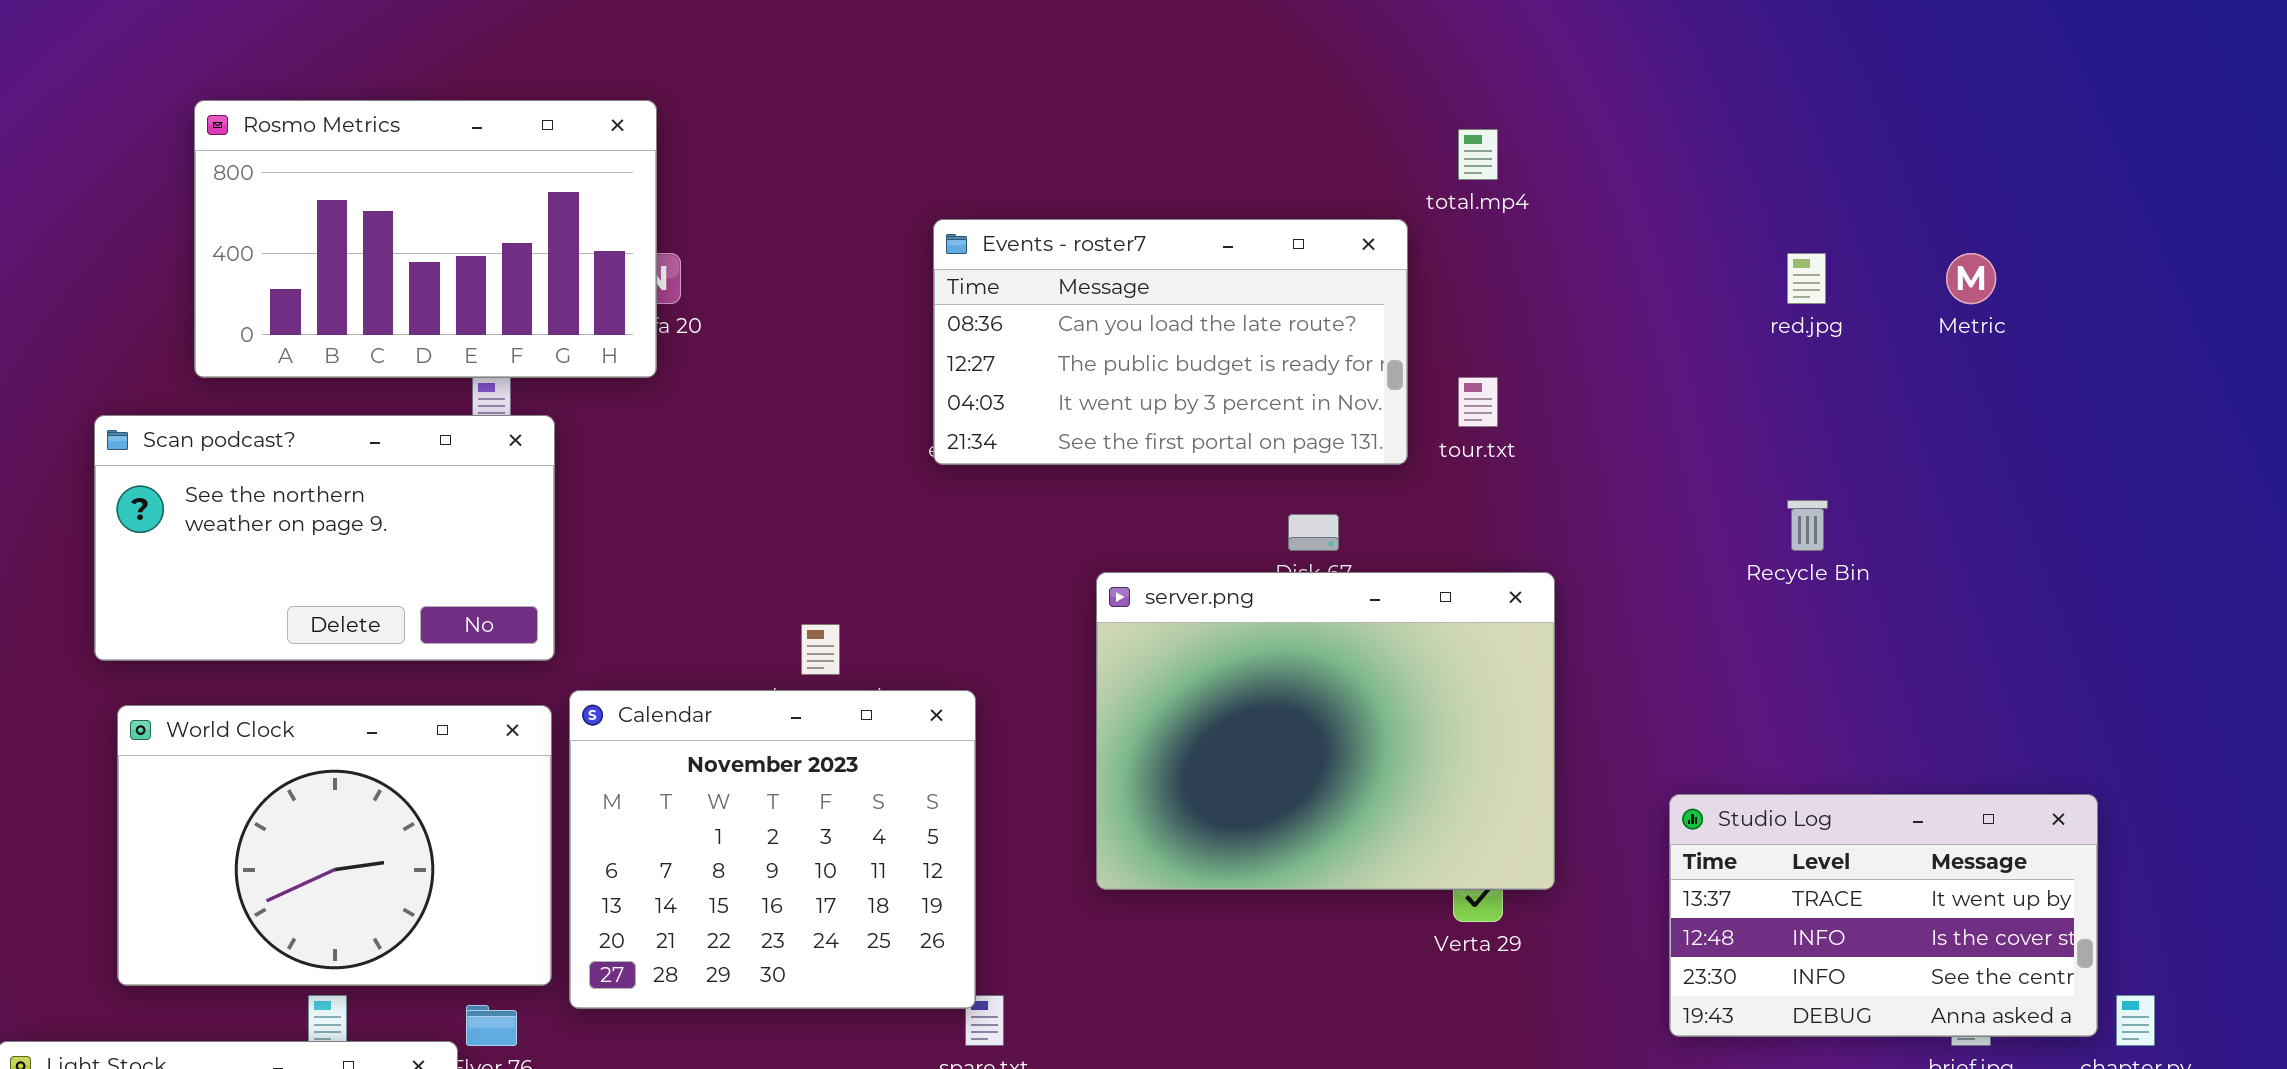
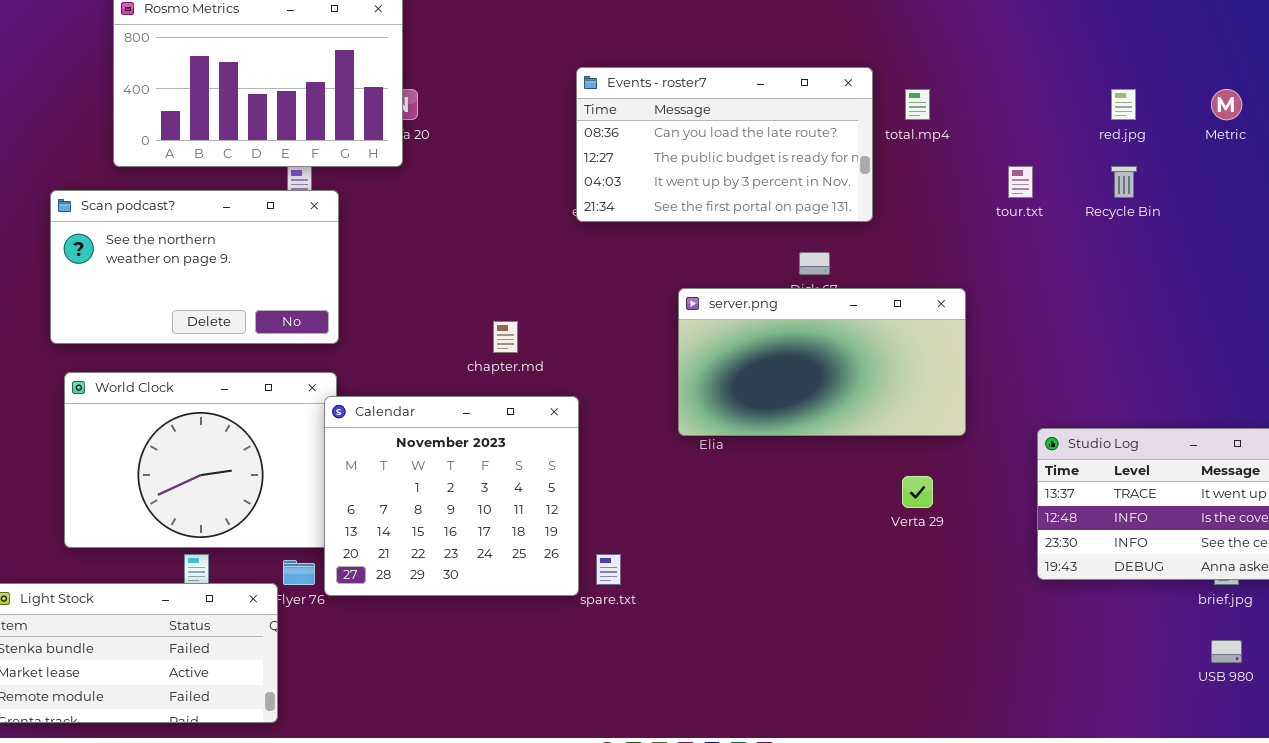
total.mp4: [1458,129,1498,180] -> [905,89,930,120], moved
tour.txt: [1458,377,1498,427] -> [1008,166,1033,198], moved
Recycle Bin: [1787,500,1828,551] -> [1111,166,1137,198], moved
server.png: [1096,572,1555,890] -> [678,288,966,436], resized
Calendar: [569,690,976,1009] -> [324,396,579,596], moved

